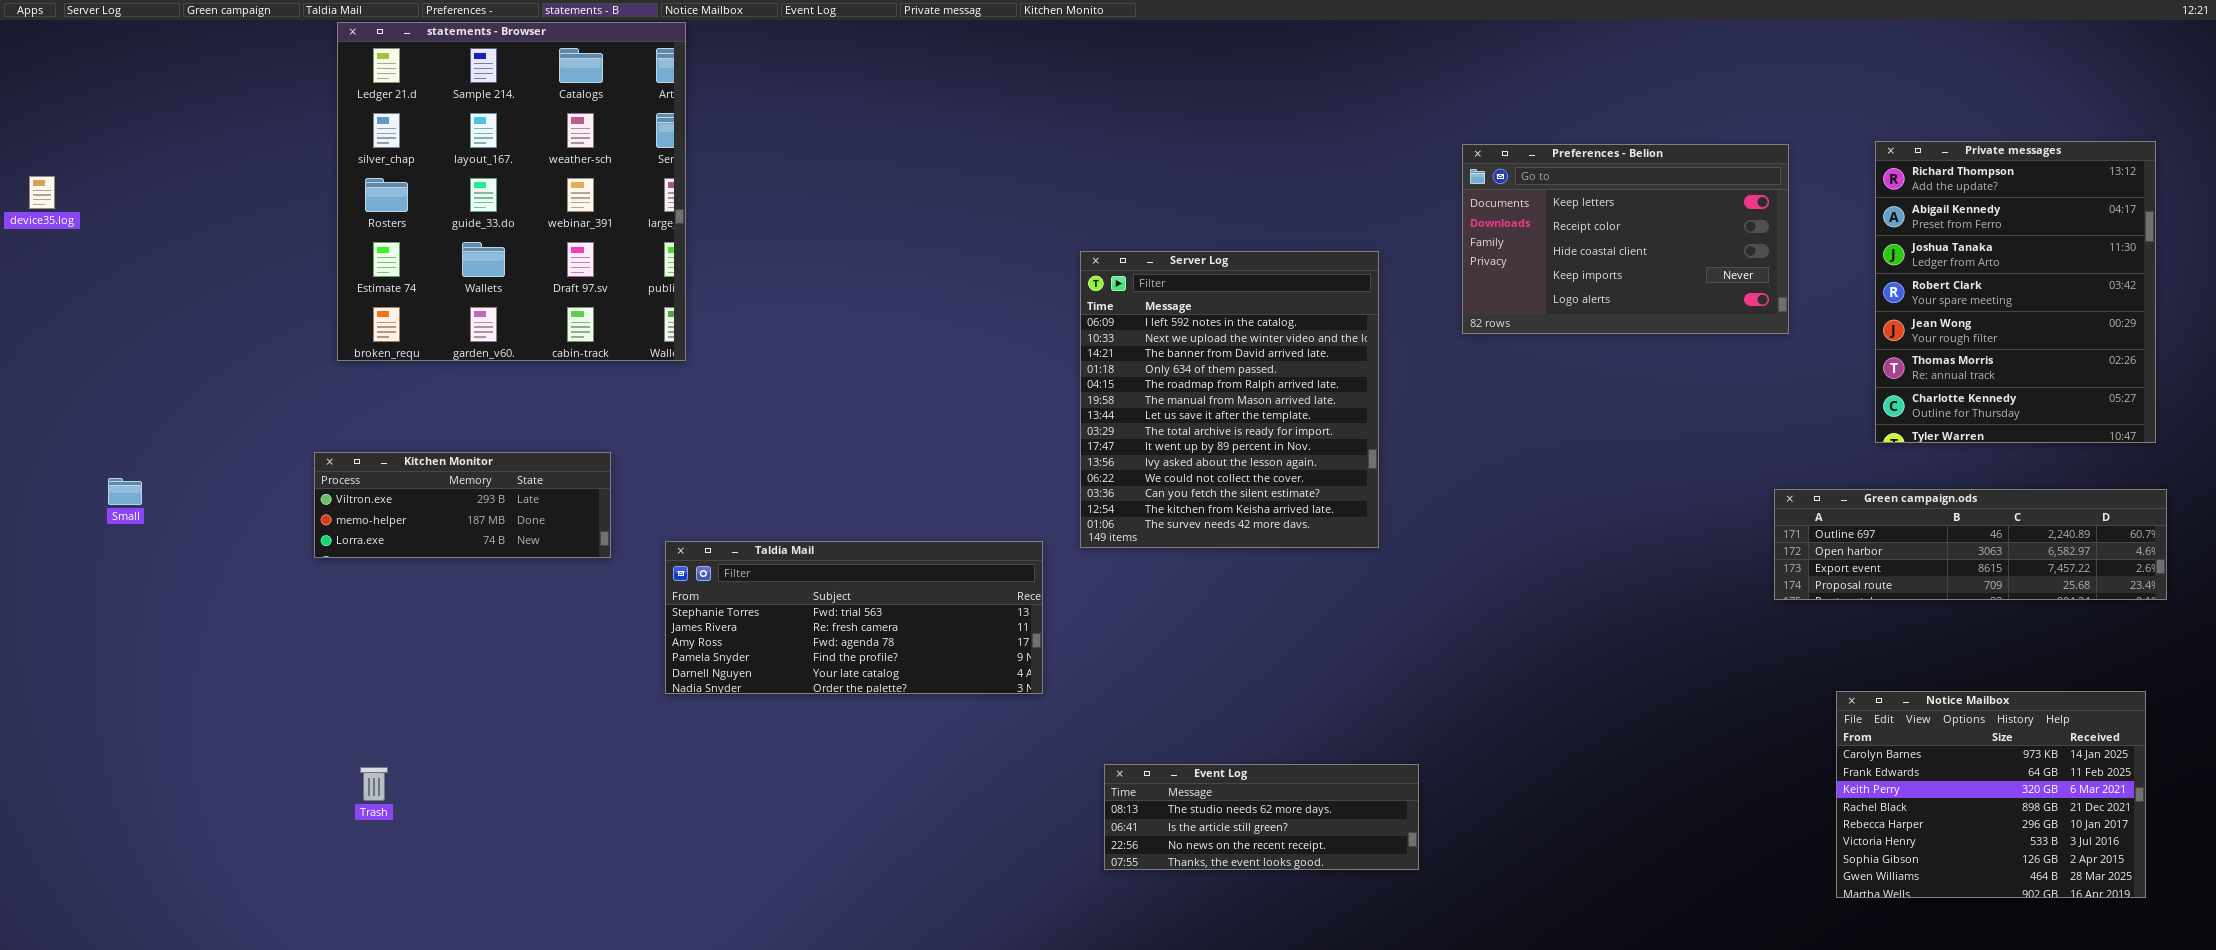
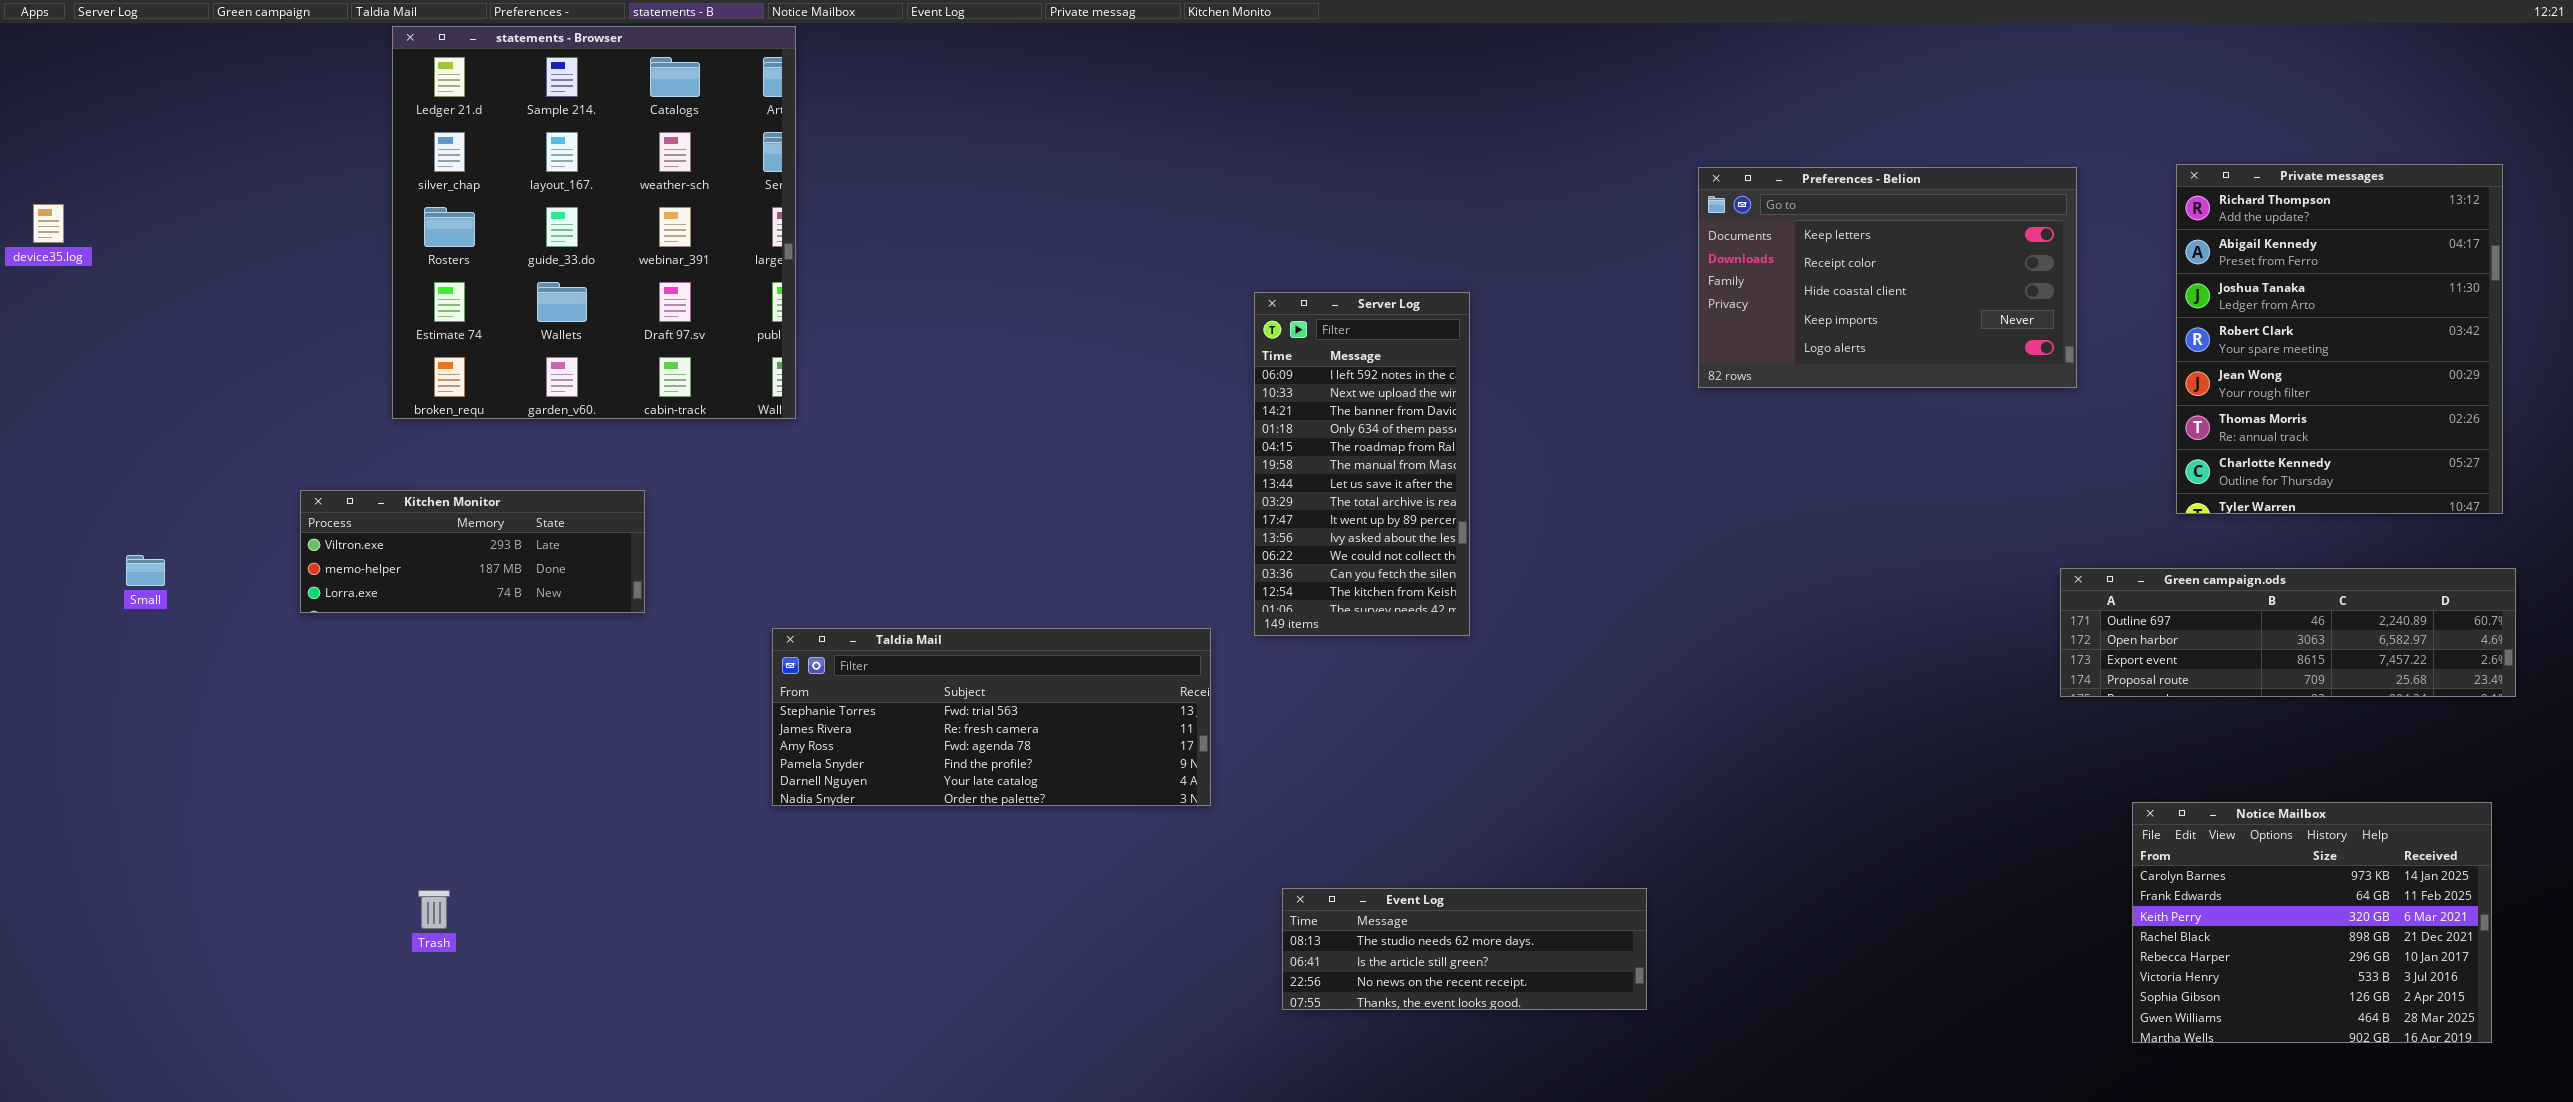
Server Log: [1080,251,1379,548] -> [1254,292,1470,636], resized
Kitchen Monitor: [314,452,611,558] -> [300,490,645,613], moved

